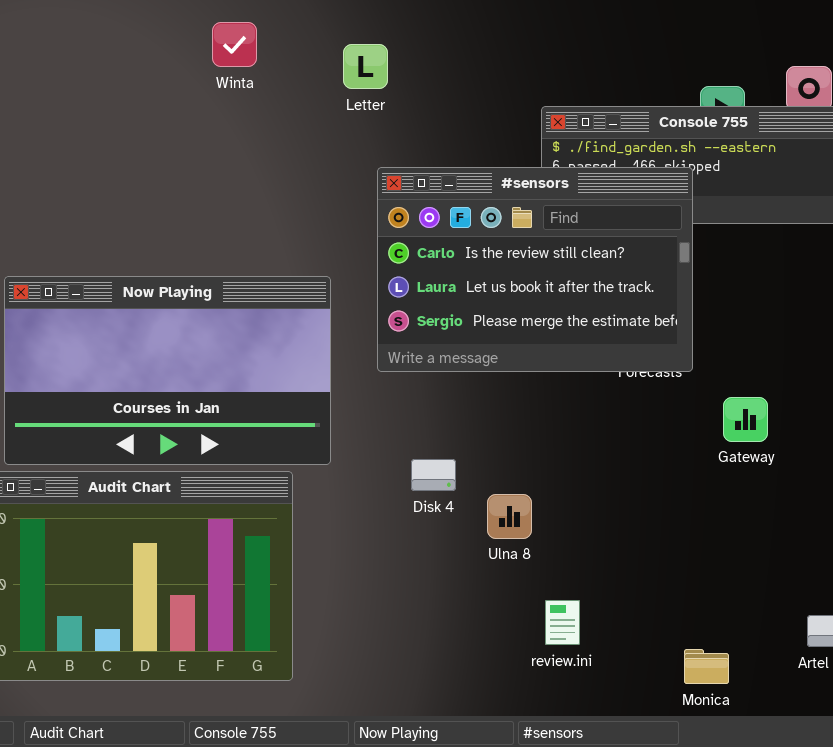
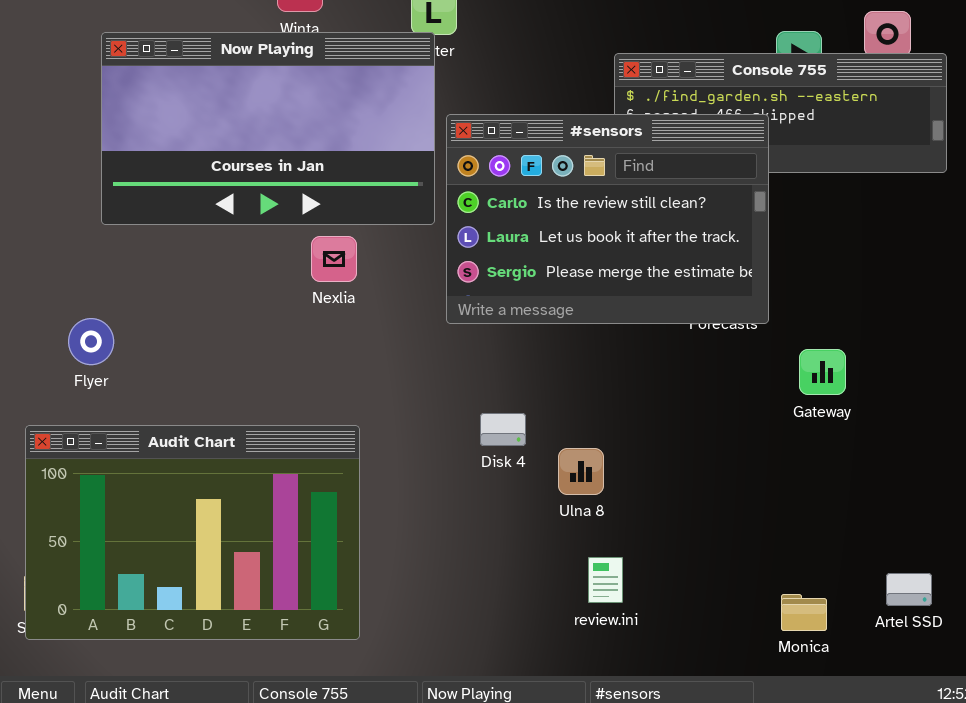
Now Playing: [4,276,331,465] -> [101,32,435,225], moved
review.ini: [545,600,580,645] -> [588,557,623,603], moved
Monica: [684,649,729,684] -> [781,594,827,631], moved

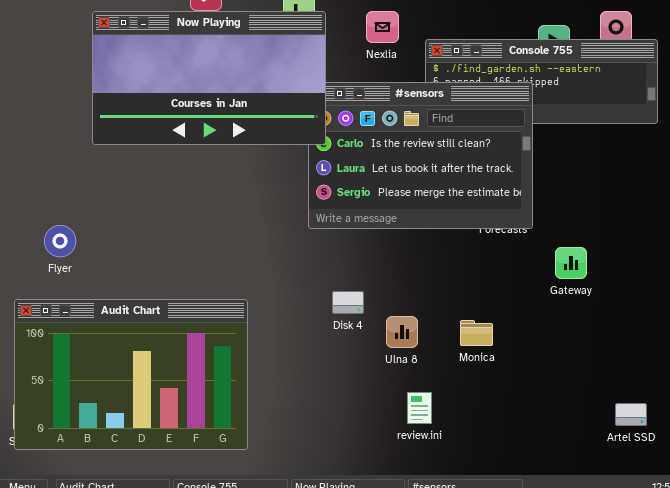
Now Playing: [101,32,435,225] -> [92,11,326,145], moved
Nexlia: [311,236,357,282] -> [366,11,399,43], moved
Monica: [781,594,827,631] -> [460,320,493,346], moved

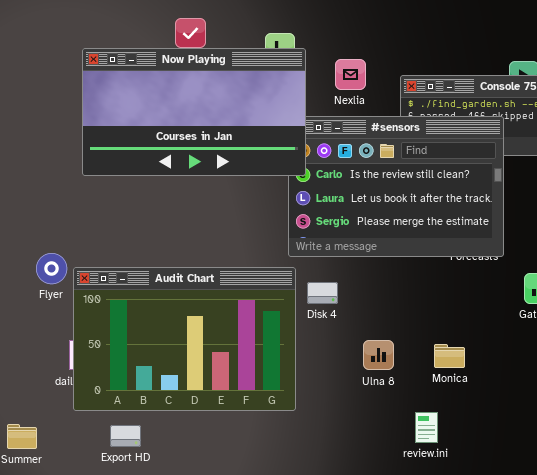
Nexlia: [366,11,399,43] -> [335,59,366,90], moved
Disk 4: [332,291,364,314] -> [307,282,338,304], moved
Audit Chart: [14,299,248,450] -> [73,267,296,411], moved
review.ini: [407,392,432,424] -> [415,412,438,443], moved

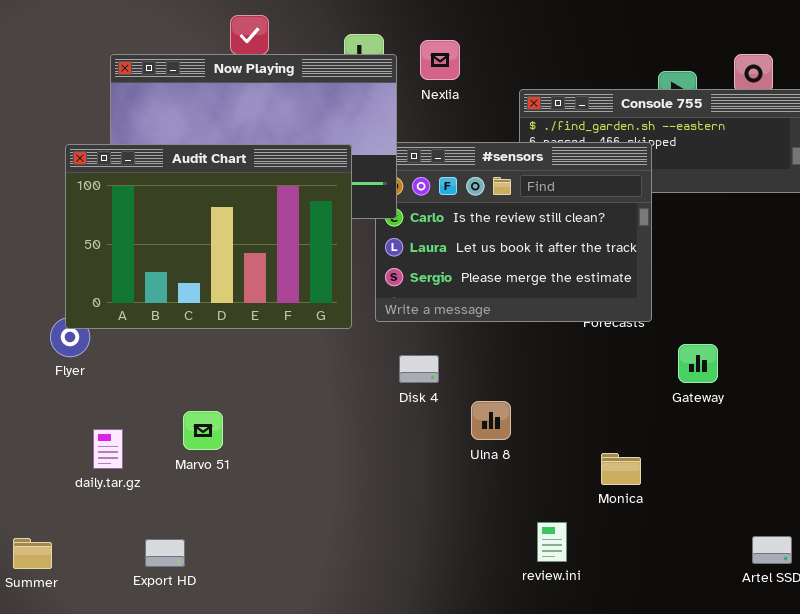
Nexlia: [335,59,366,90] -> [420,40,460,80], moved
Audit Chart: [73,267,296,411] -> [65,144,352,329], moved
Ulna 8: [363,340,394,370] -> [471,401,511,440], moved
Monica: [434,344,465,368] -> [601,453,641,485], moved

